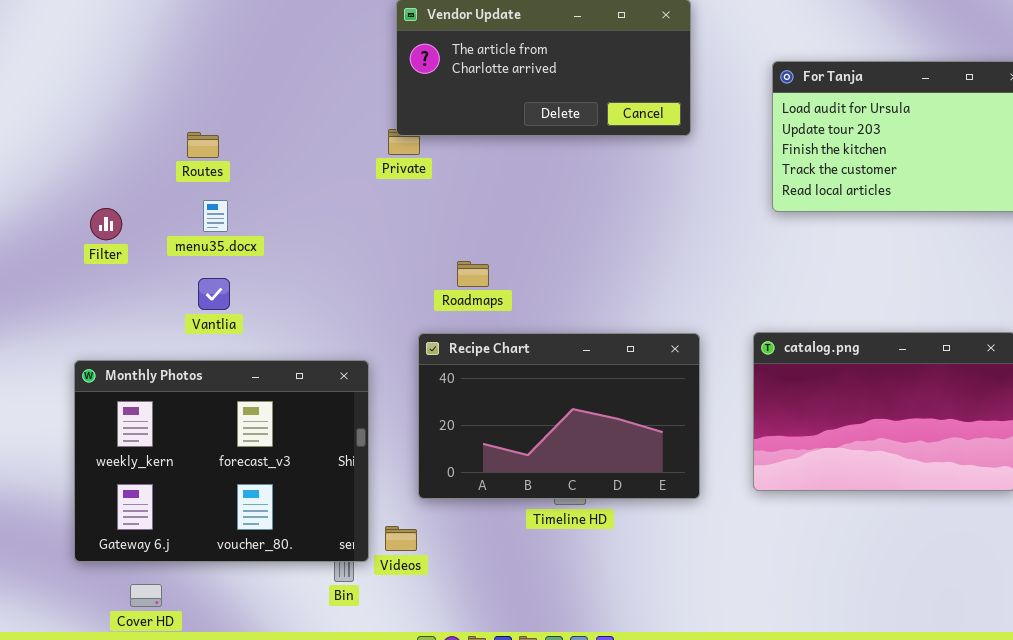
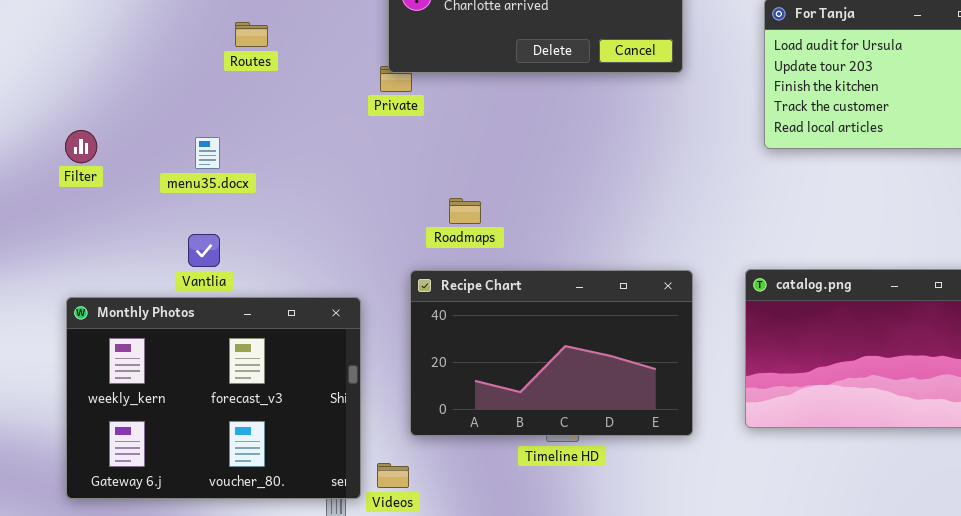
Routes: [187,132,219,158] -> [235,22,268,47], moved
Filter: [90,208,122,240] -> [65,130,97,163], moved
Vantlia: [198,278,230,310] -> [188,234,220,267], moved

